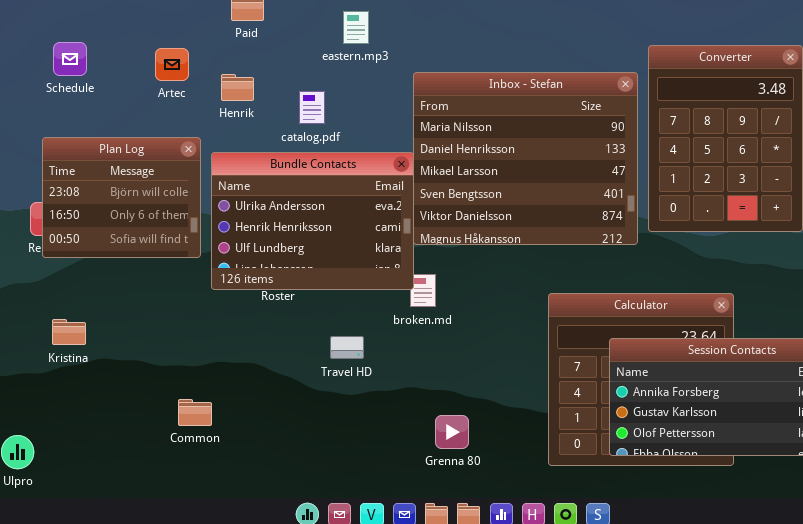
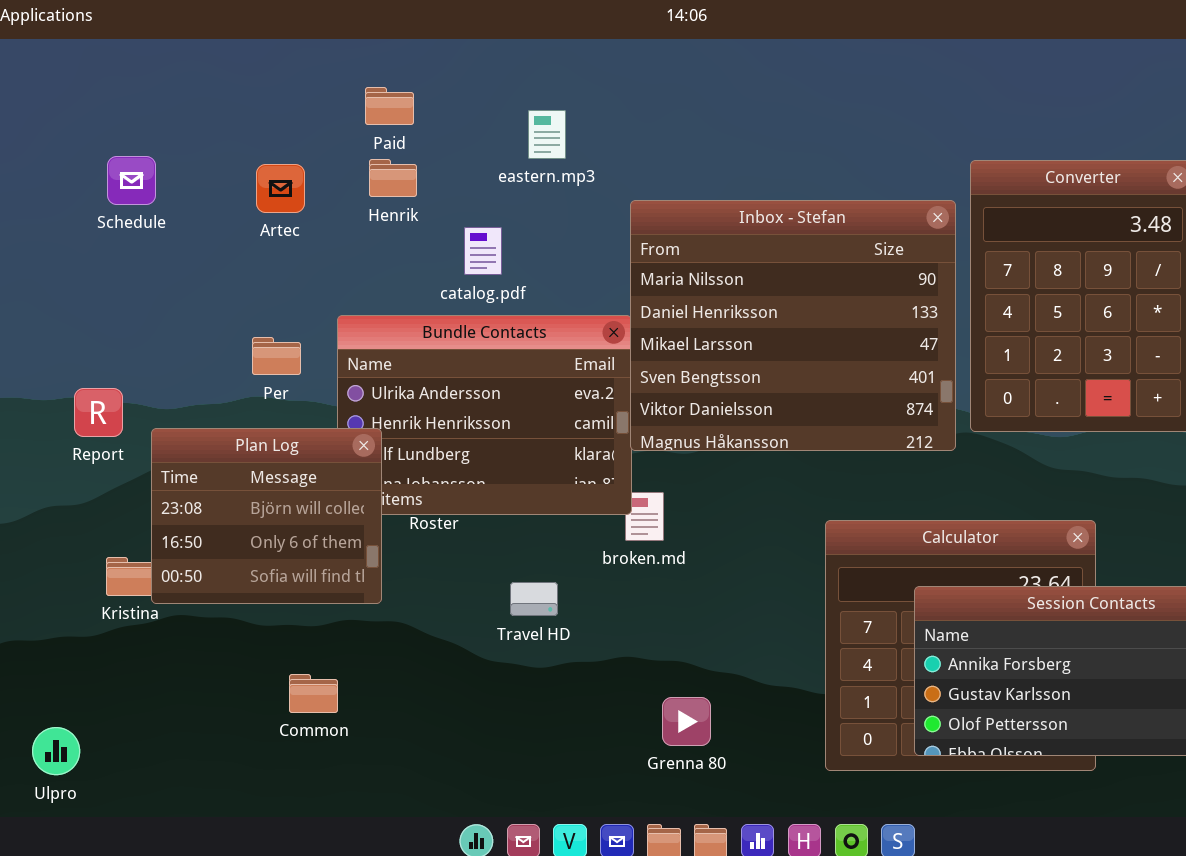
Henrik: [221,74,254,101] -> [369,159,417,197], moved
Plan Log: [42,137,201,258] -> [151,428,382,604], moved

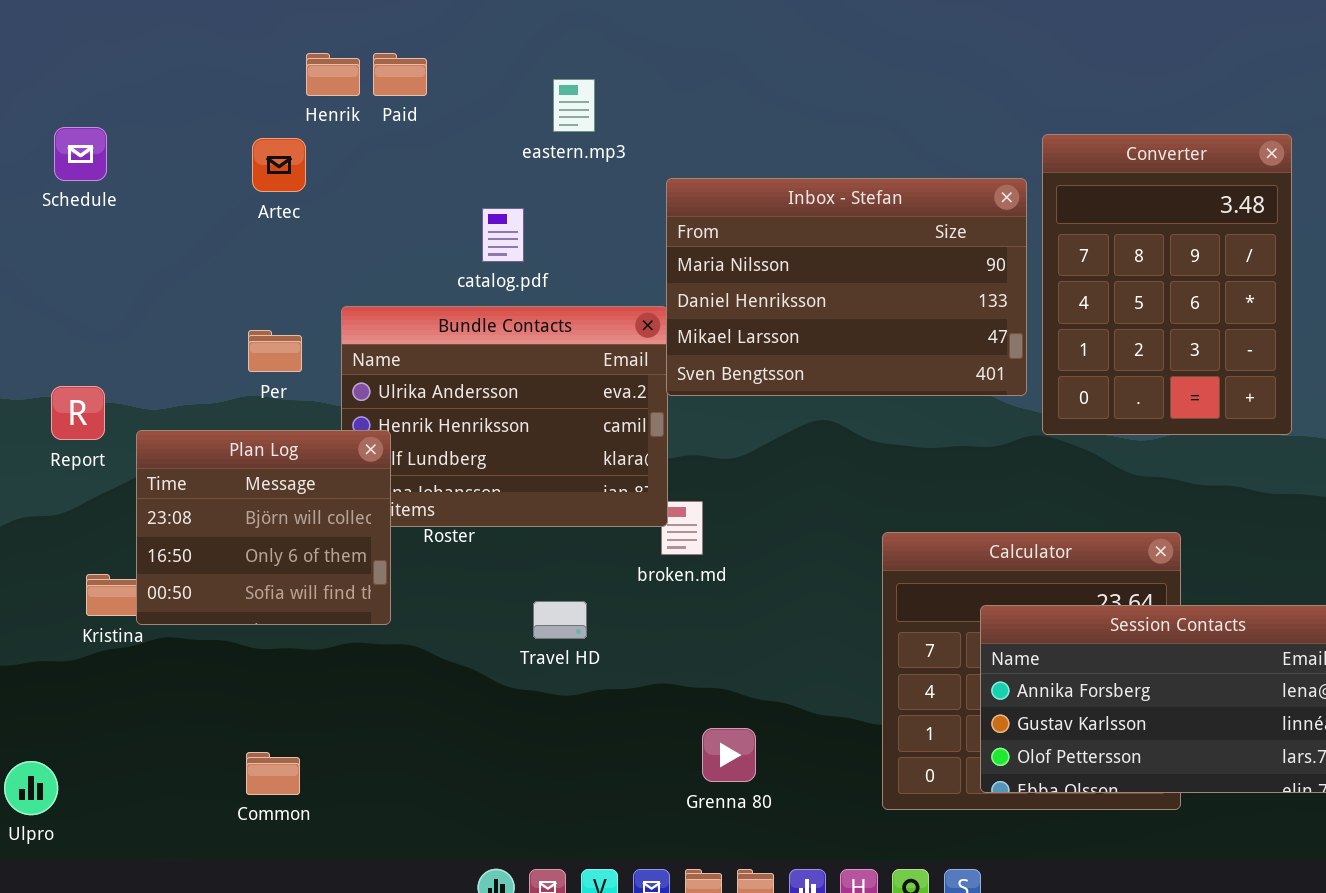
Schedule: [107,156,156,205] -> [54,127,107,181], moved
Henrik: [369,159,417,197] -> [306,53,360,96], moved
Inbox - Stefan: [630,200,956,451] -> [666,178,1027,396], resized
Common: [289,674,338,713] -> [246,752,300,795], moved

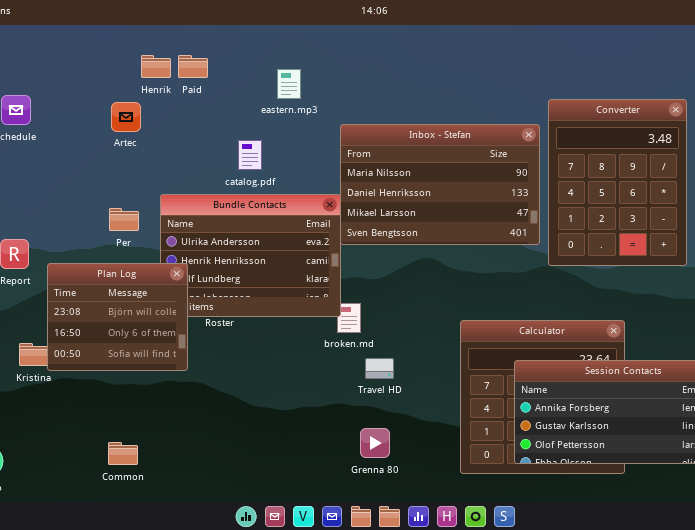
Travel HD: [533,601,587,639] -> [365,358,394,379], moved

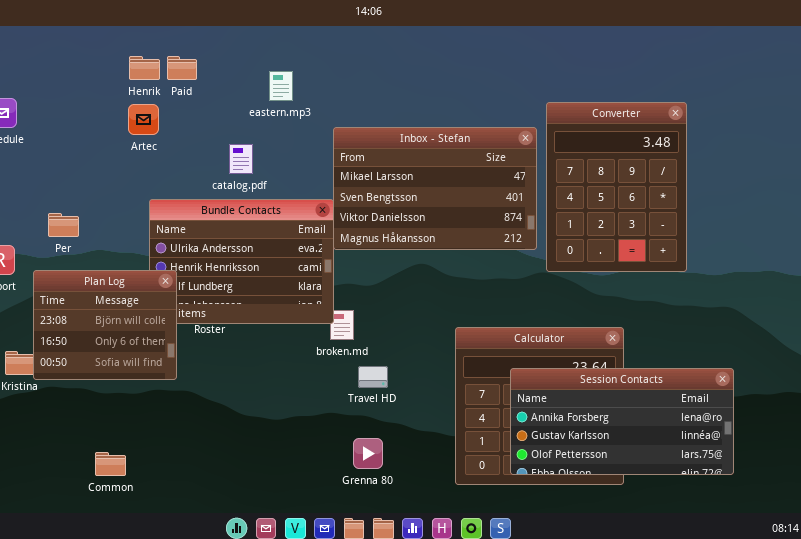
Artec: [111,102,141,132] -> [128,104,159,135], moved
Inbox - Stefan: [340,124,540,245] -> [333,127,537,250], scrolled down 2 rows
Per: [109,208,139,231] -> [48,213,79,237], moved

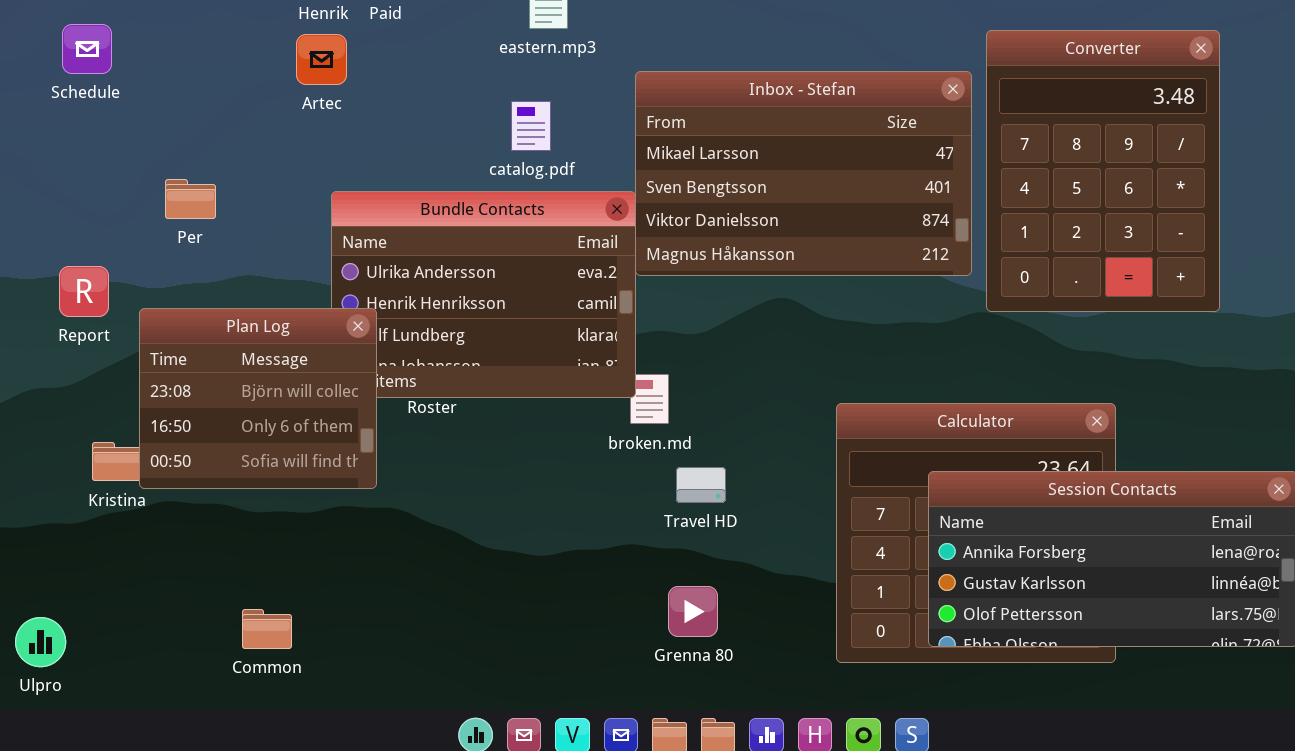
catalog.pdf: [229,144,253,174] -> [511,101,551,151], moved
Per: [48,213,79,237] -> [165,179,216,219], moved

